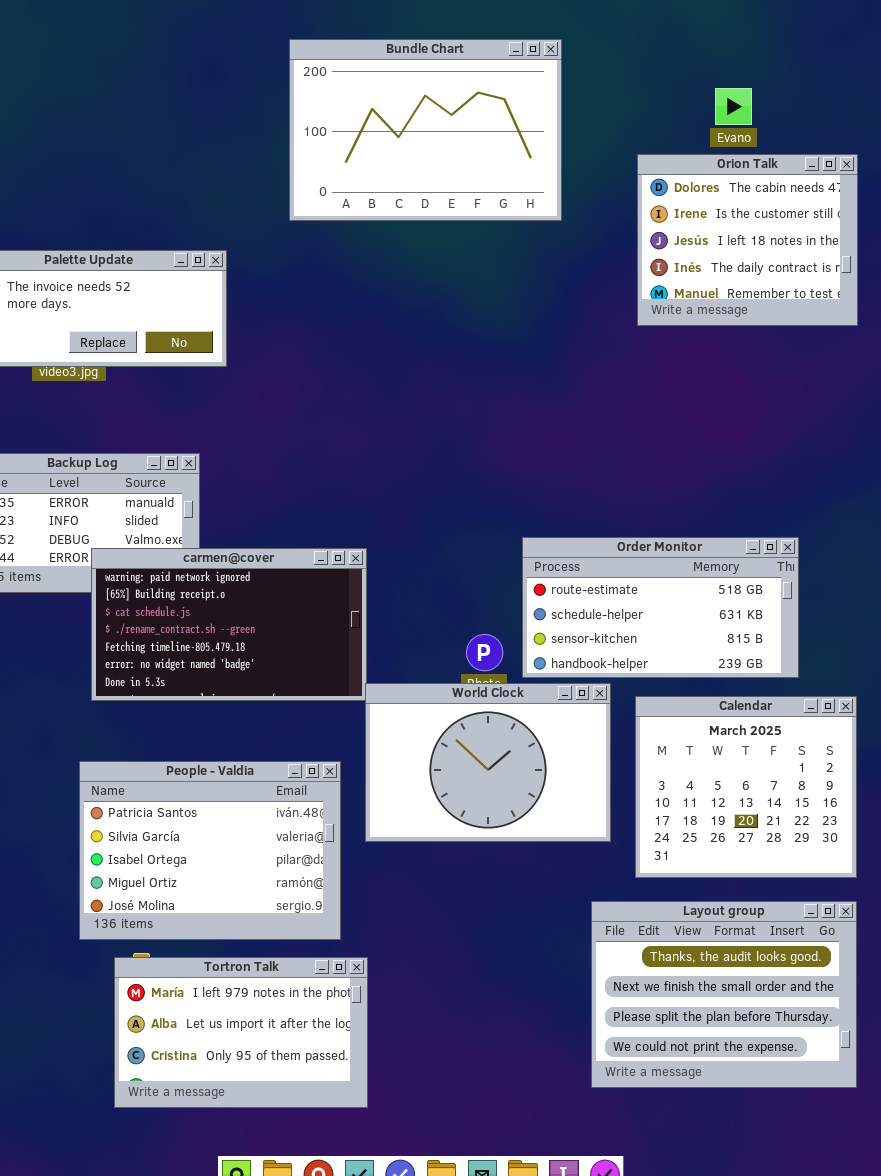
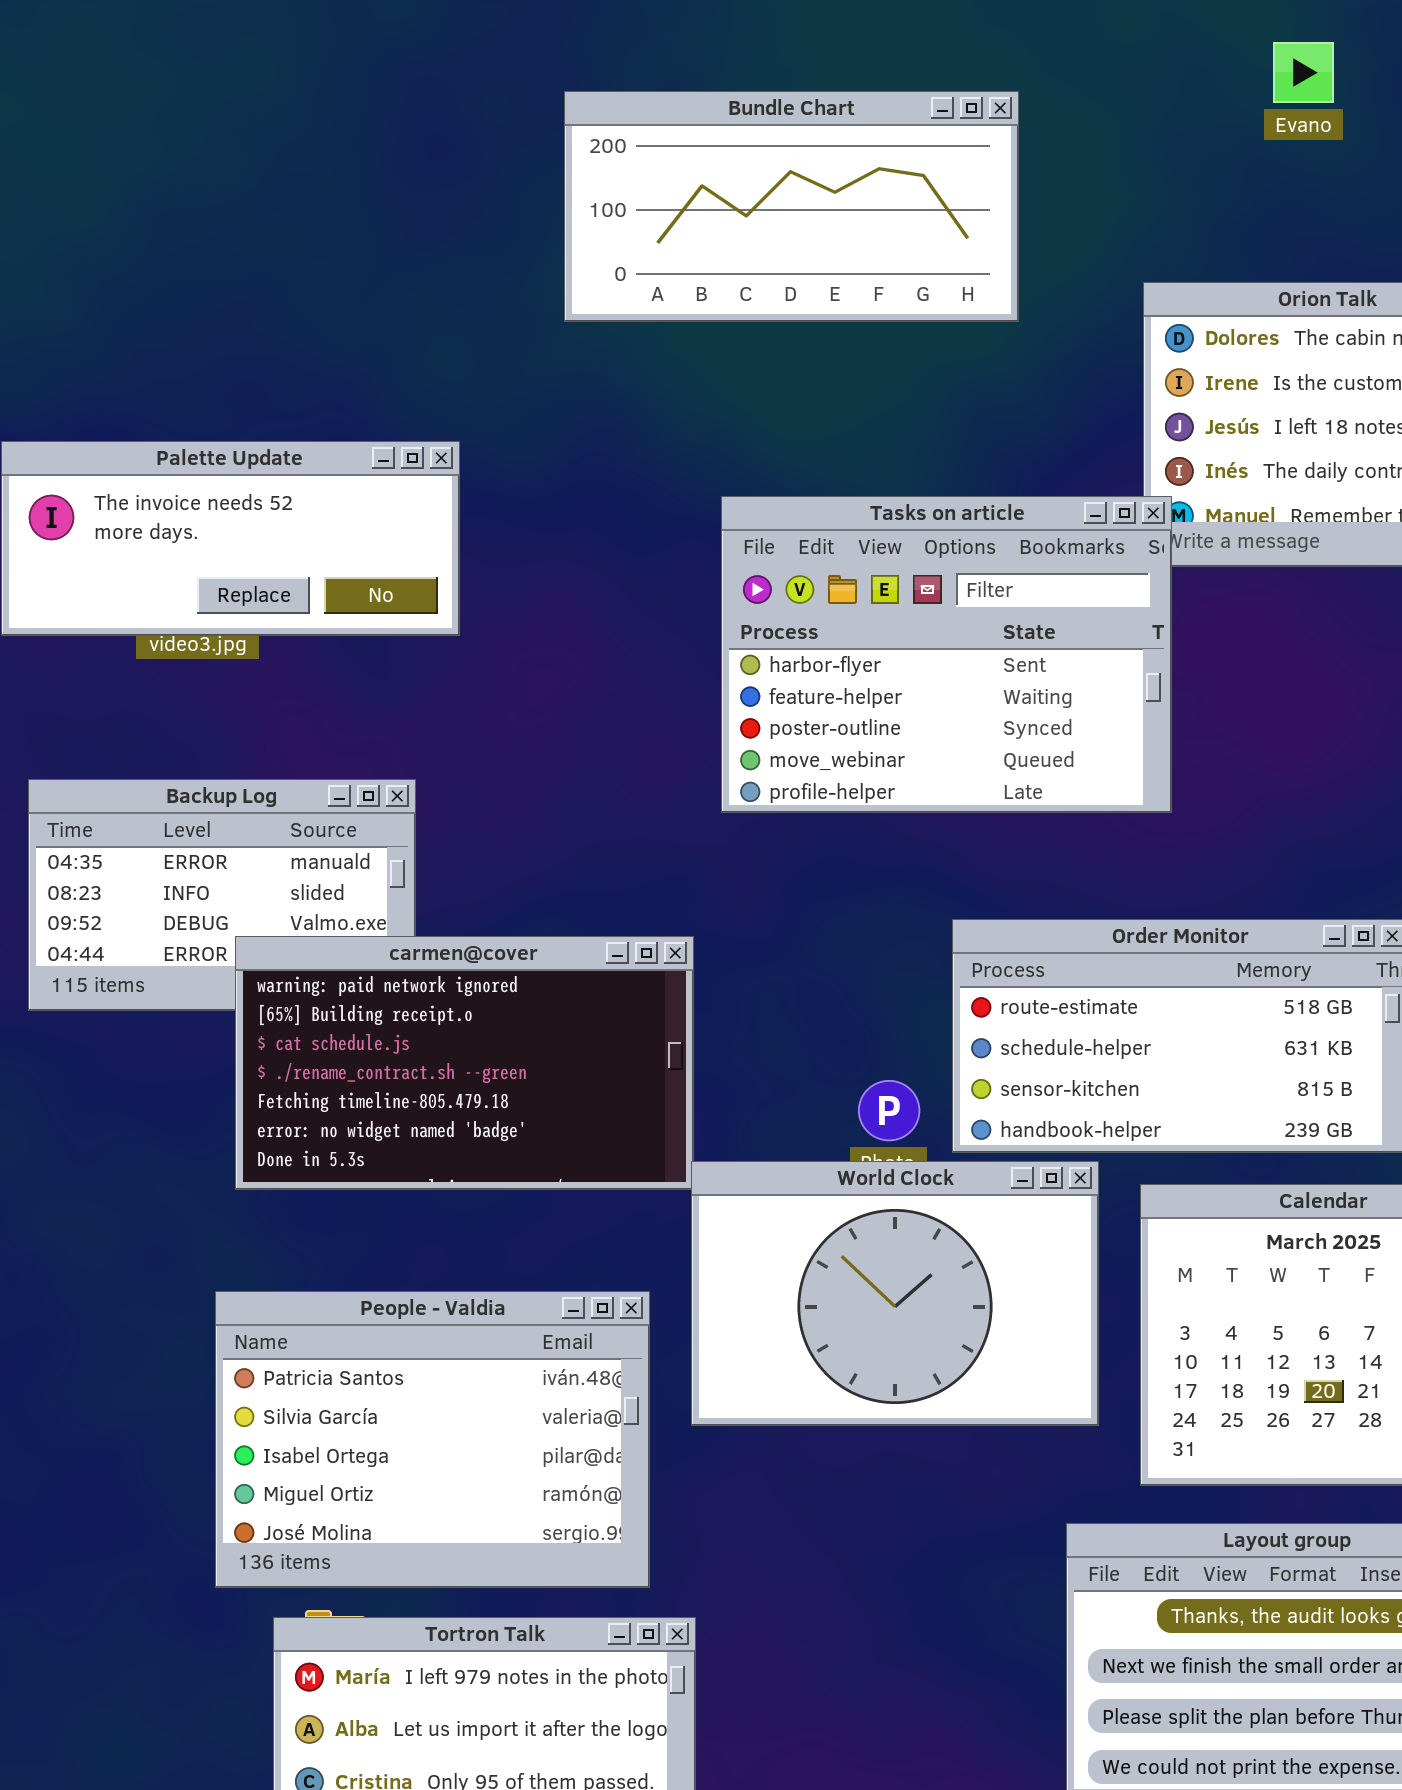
Bundle Chart: [289,39,562,221] -> [564,91,1019,322], resized
Evano: [715,88,752,125] -> [1273,42,1334,103], moved
Tasks on article: none -> [721,496,1172,813], opened

